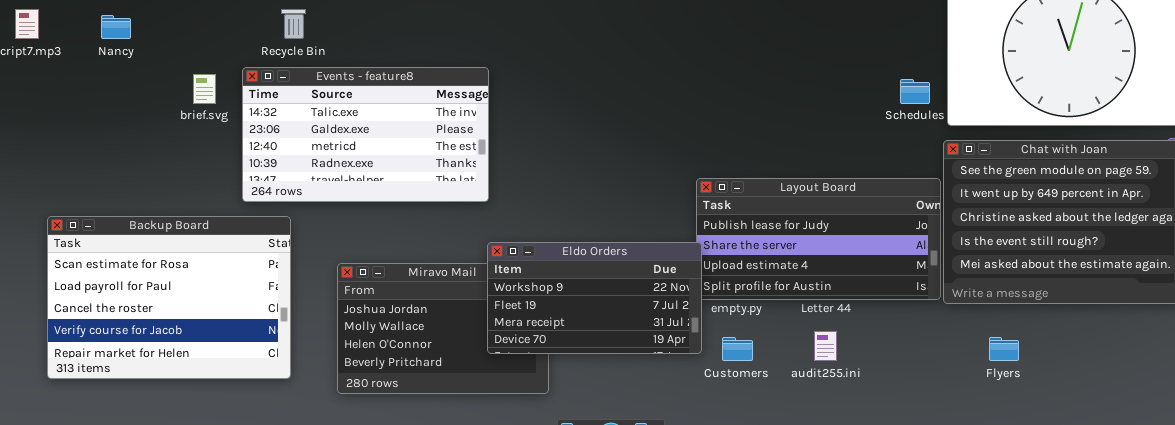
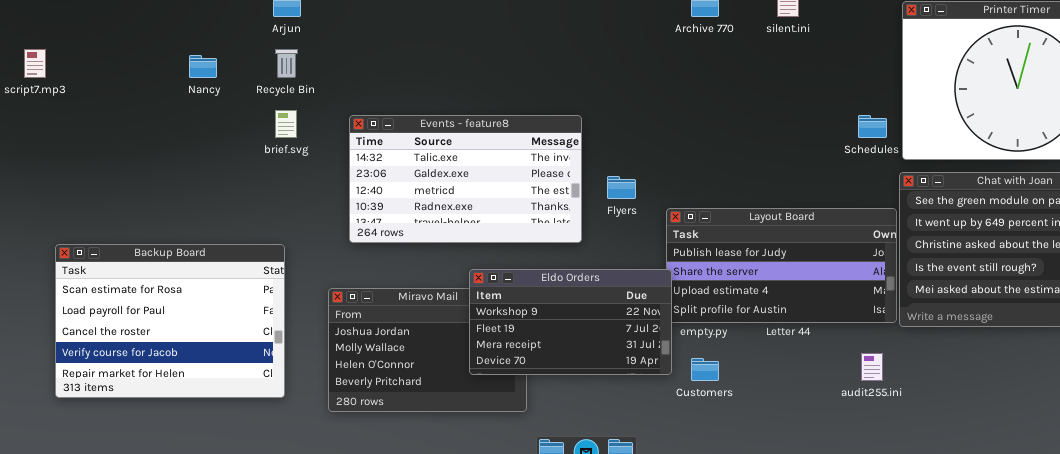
Nancy: [101,15,131,39] -> [189,55,217,78], moved
Events - feature8: [242,67,489,202] -> [349,115,582,243], moved
brief.svg: [193,74,216,104] -> [275,110,297,138], moved
audit255.ini: [814,331,837,361] -> [861,353,883,381], moved
Flyers: [989,337,1019,361] -> [607,176,636,199], moved

